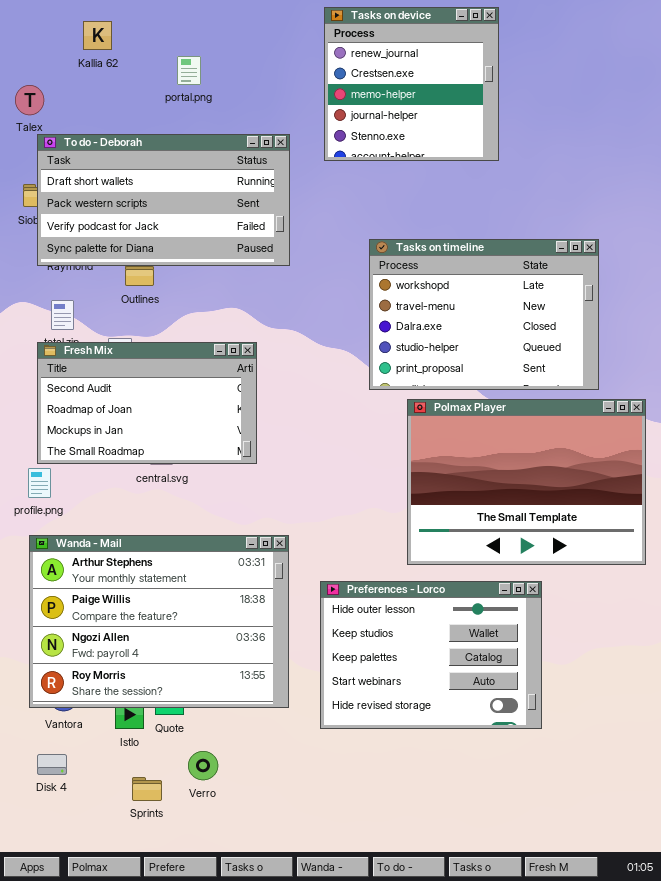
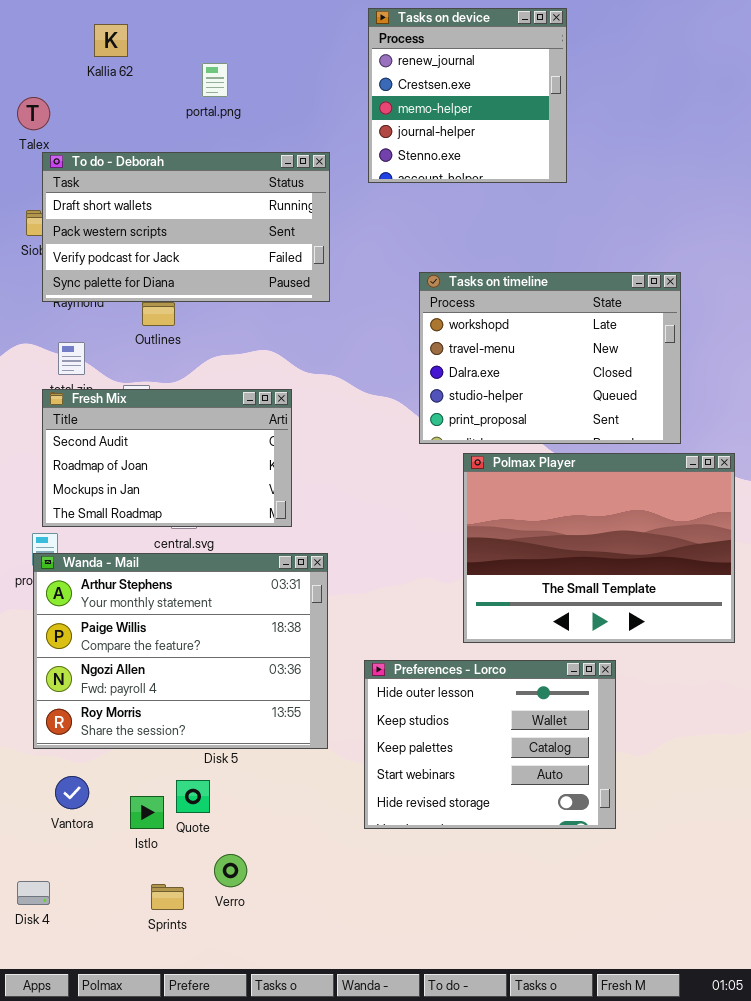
Wanda - Mail: [29,535,289,708] -> [33,553,328,749], moved
Disk 4: [37,754,67,775] -> [17,881,50,905], moved

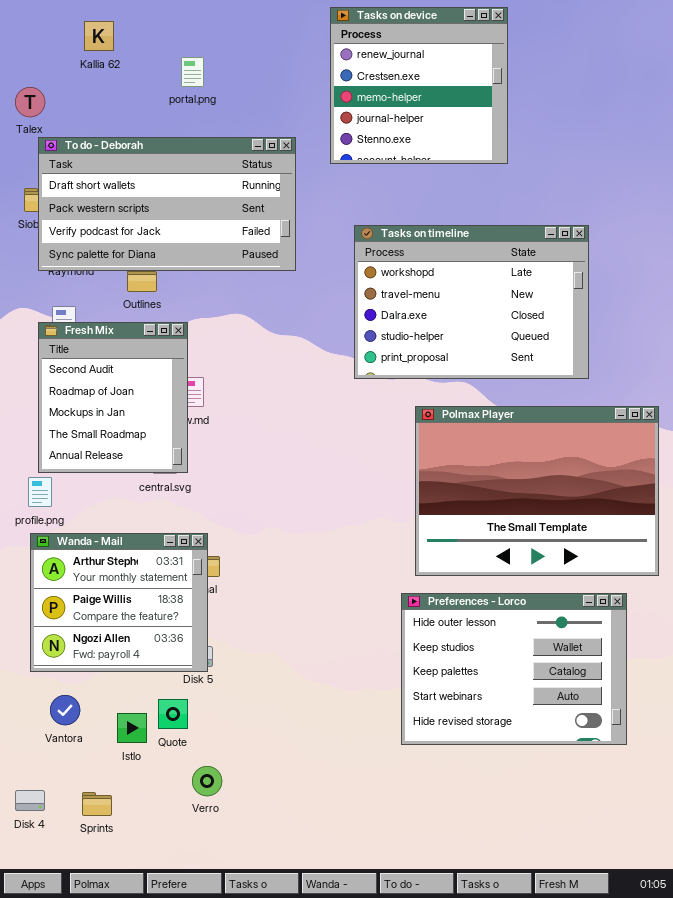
Tasks on timeline: [419,272,681,444] -> [354,225,589,379], moved
Fresh Mix: [42,389,292,527] -> [38,322,188,473], resized
Wanda - Mail: [33,553,328,749] -> [30,533,208,672], resized
Preferences - Lorco: [364,660,616,829] -> [401,593,627,745], moved
Sprints: [151,884,184,910] -> [82,792,112,816], moved

